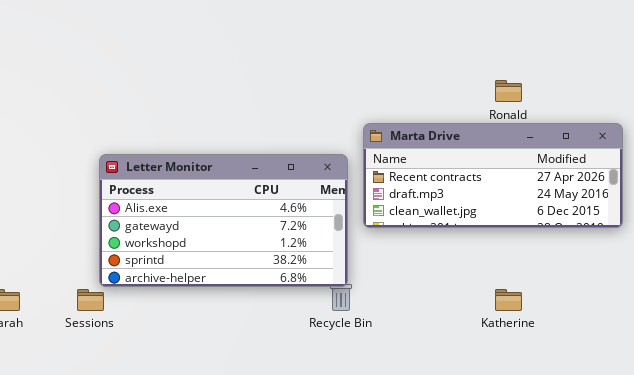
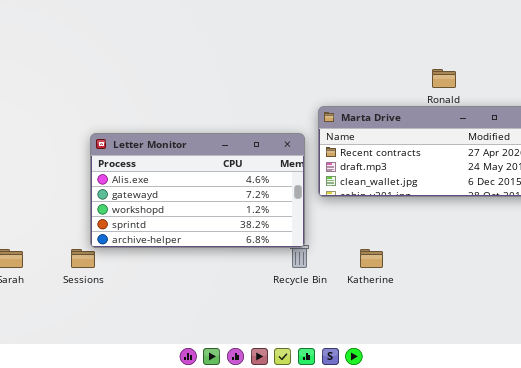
Katherine: [495,289,522,311] -> [360,249,383,268], moved

